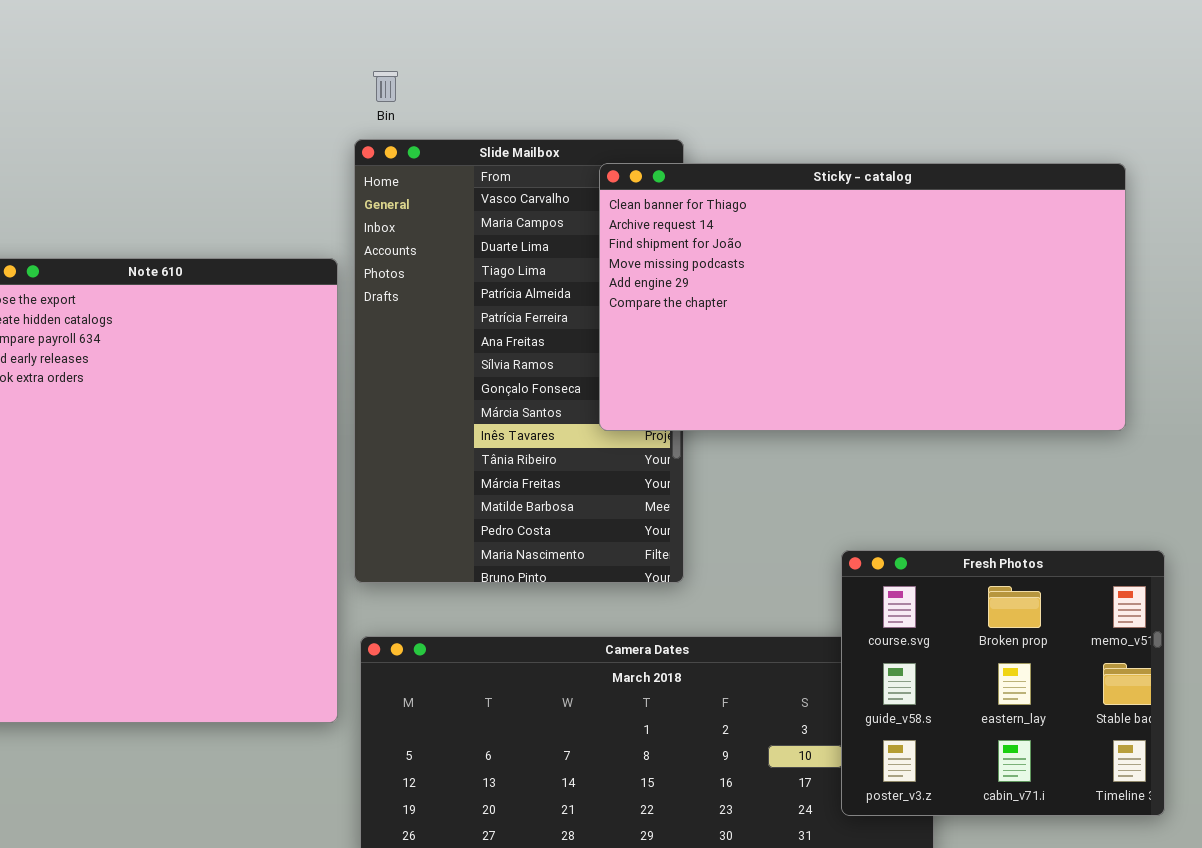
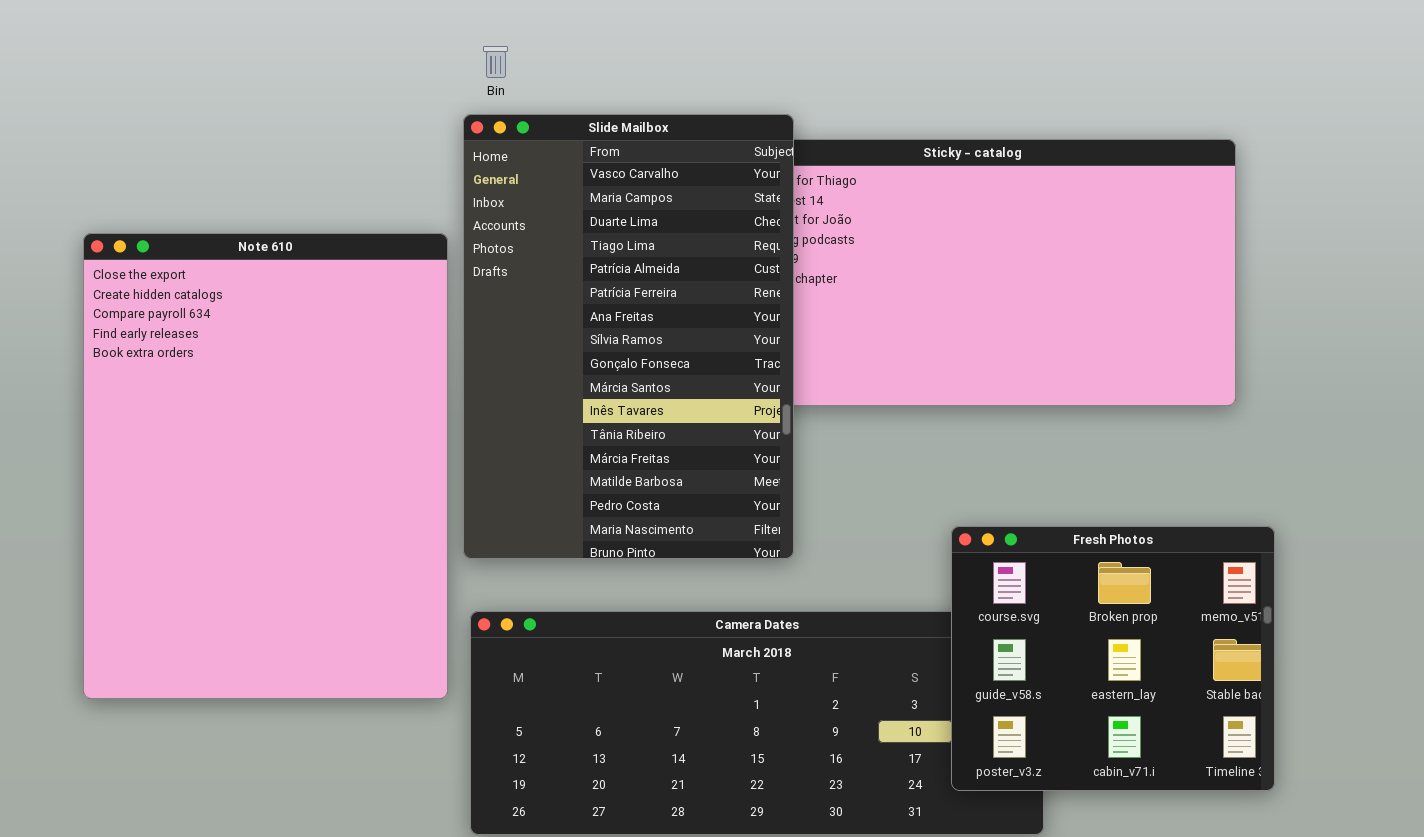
Slide Mailbox: [354,139,684,583] -> [463,114,794,559], raised

